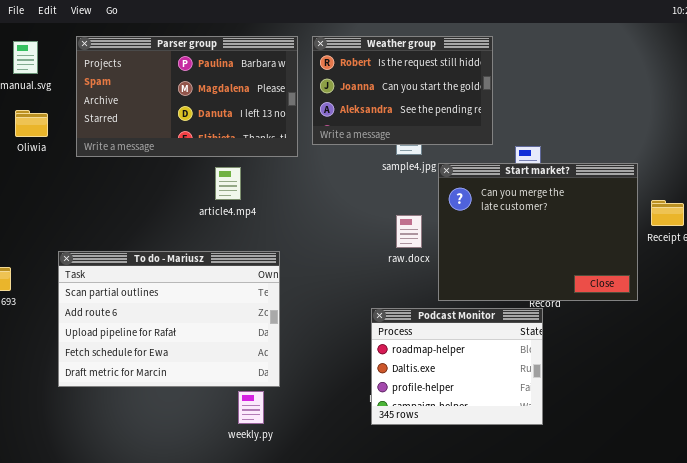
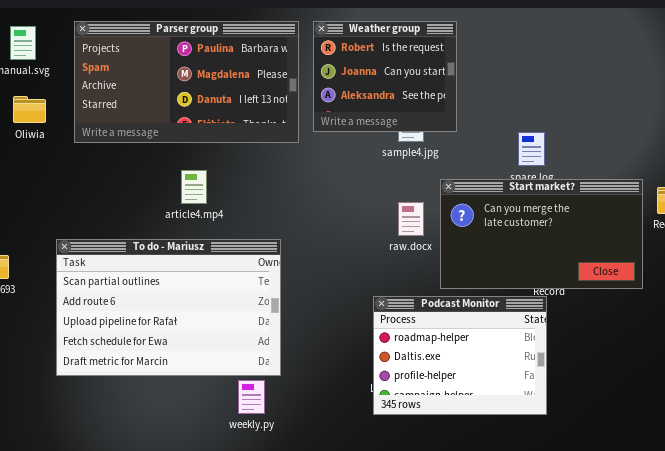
Weather group: [312,36,493,145] -> [313,21,457,132], resized
Start market?: [438,163,638,301] -> [440,179,643,289], resized
article4.mp4: [215,167,241,200] -> [181,170,207,204], moved

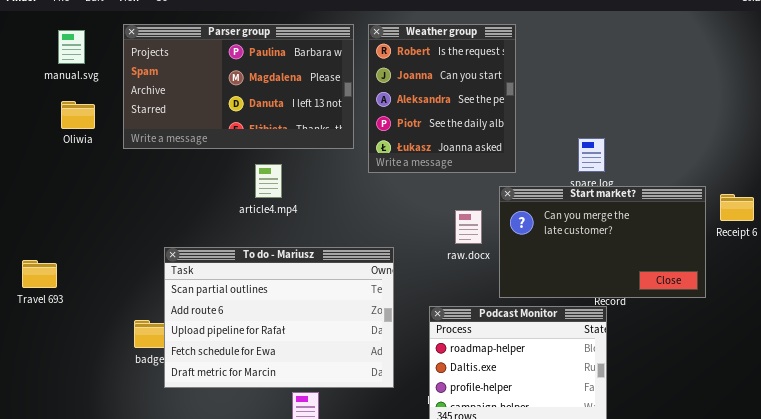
Weather group: [313,21,457,132] -> [368,24,516,173], resized
article4.mp4: [181,170,207,204] -> [255,164,282,198], moved
To do - Mariusz: [56,239,281,376] -> [164,247,394,388], moved

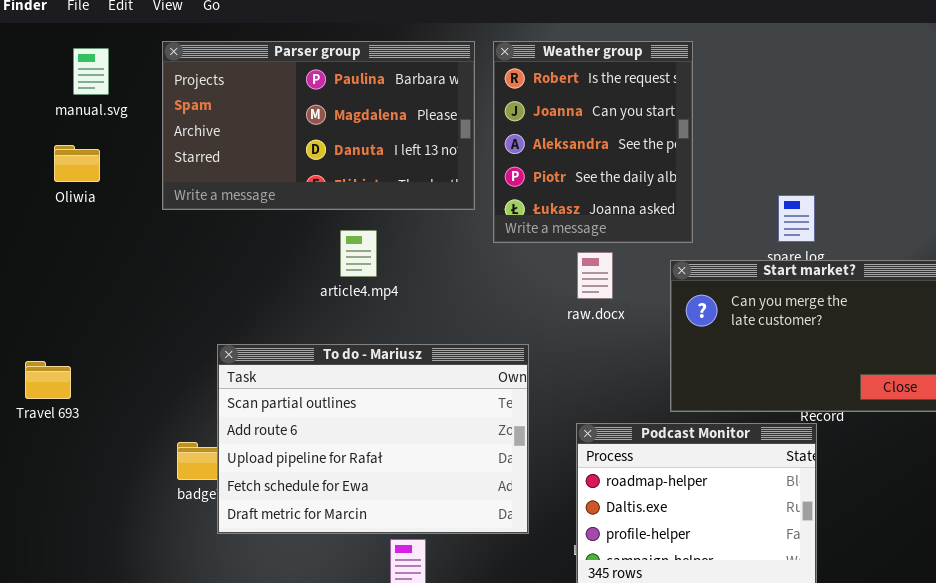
Oliwia: [61,101,95,129] -> [54,145,100,182], moved
raw.docx: [455,210,482,244] -> [577,252,613,299], moved

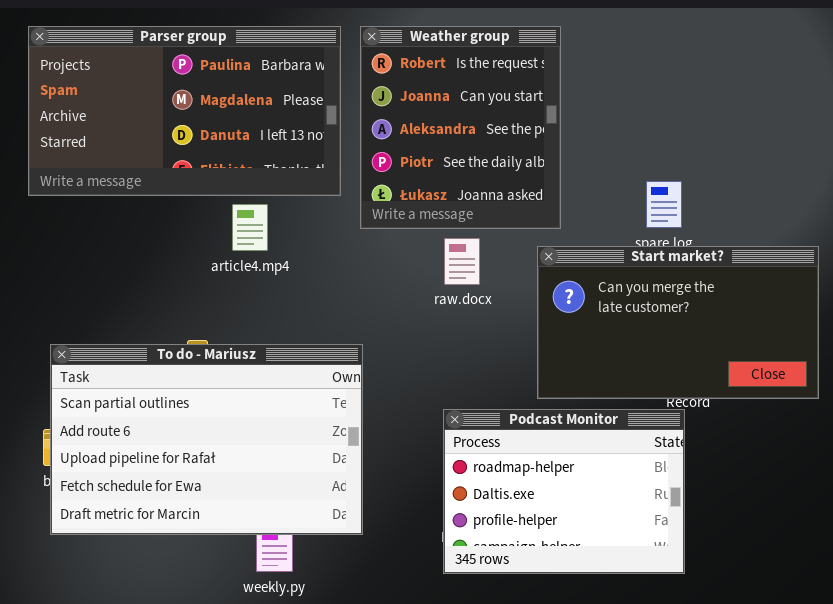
article4.mp4: [340,230,377,277] -> [232,204,268,251], moved
To do - Mariusz: [217,344,529,534] -> [50,344,363,535], moved

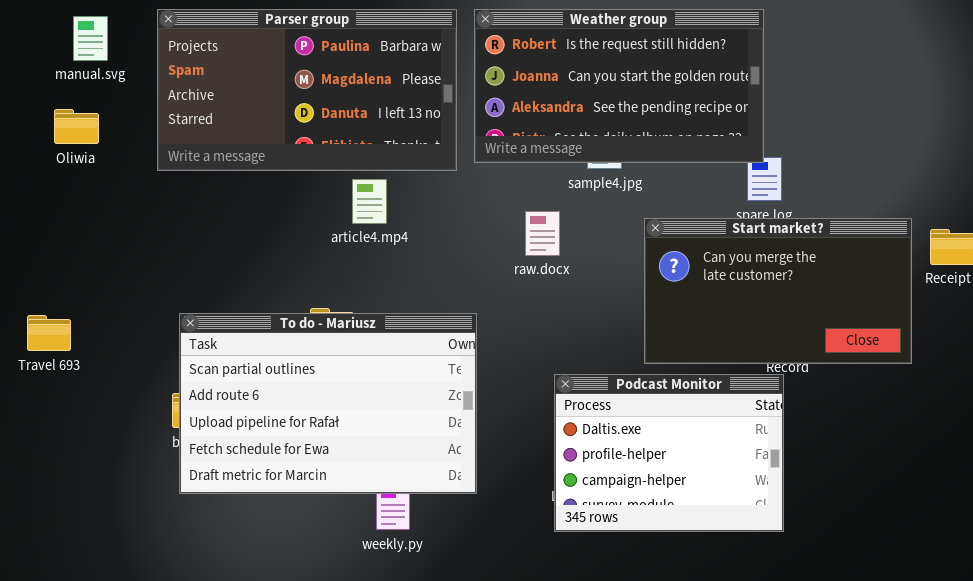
Weather group: [360,26,561,229] -> [474,9,764,163], resized
raw.docx: [444,238,480,285] -> [525,211,560,256], moved
Podcast Monitor: [443,409,685,574] -> [554,374,784,532], scrolled down 1 row

